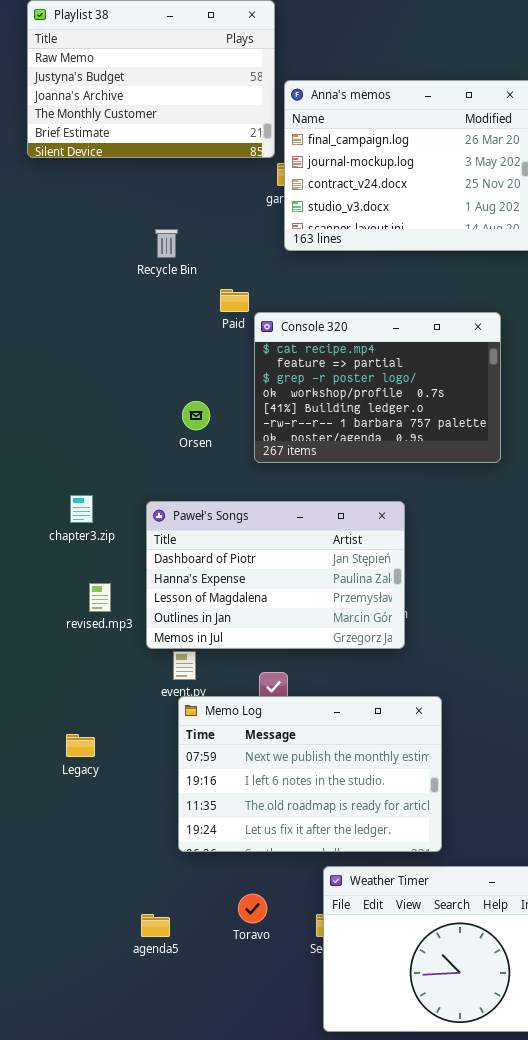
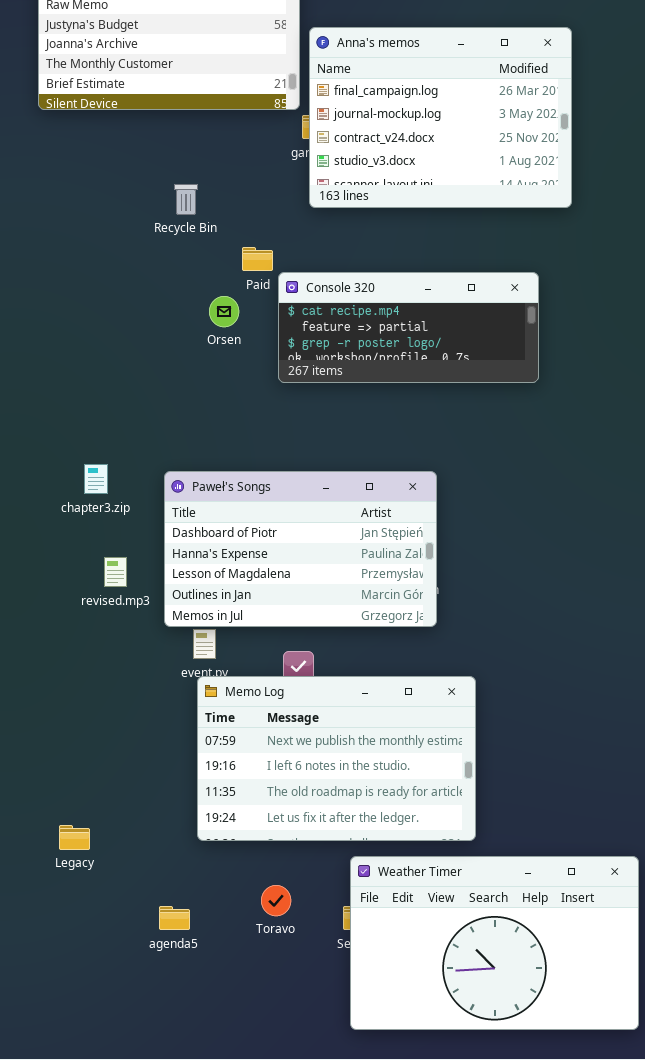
Console 320: [254,312,501,463] -> [278,272,539,383], resized
Orsen: [182,401,210,430] -> [209,296,239,327], moved
Legacy: [66,734,95,757] -> [59,825,90,850], moved

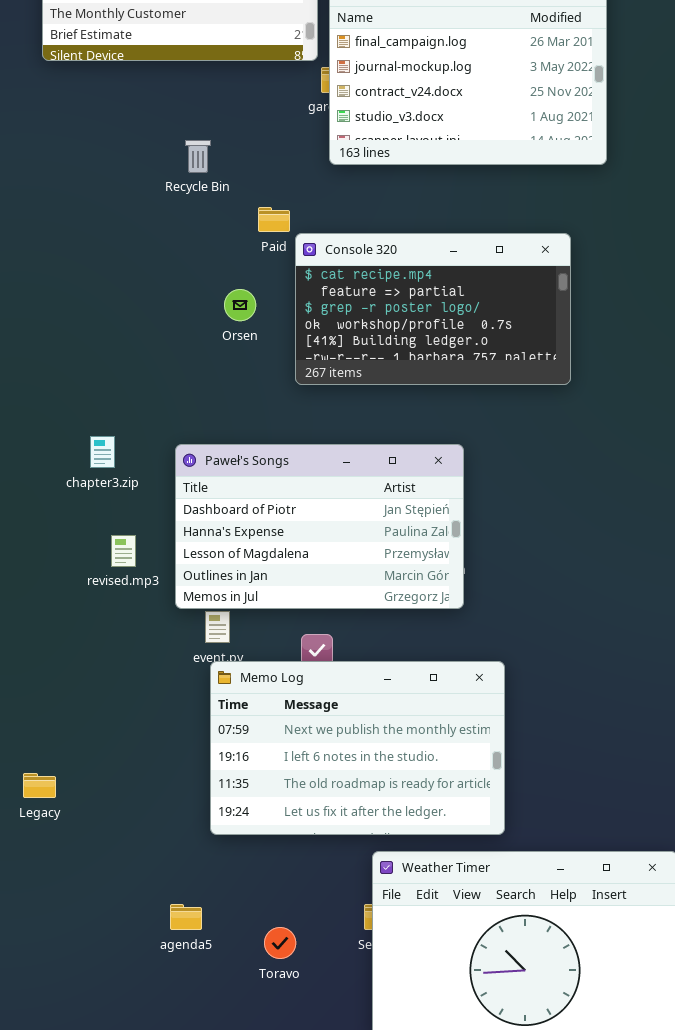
Console 320: [278,272,539,383] -> [295,233,571,385], resized
Orsen: [209,296,239,327] -> [224,289,256,321], moved
Legacy: [59,825,90,850] -> [23,773,56,798], moved
Toravo: [261,885,291,916] -> [264,927,296,959], moved

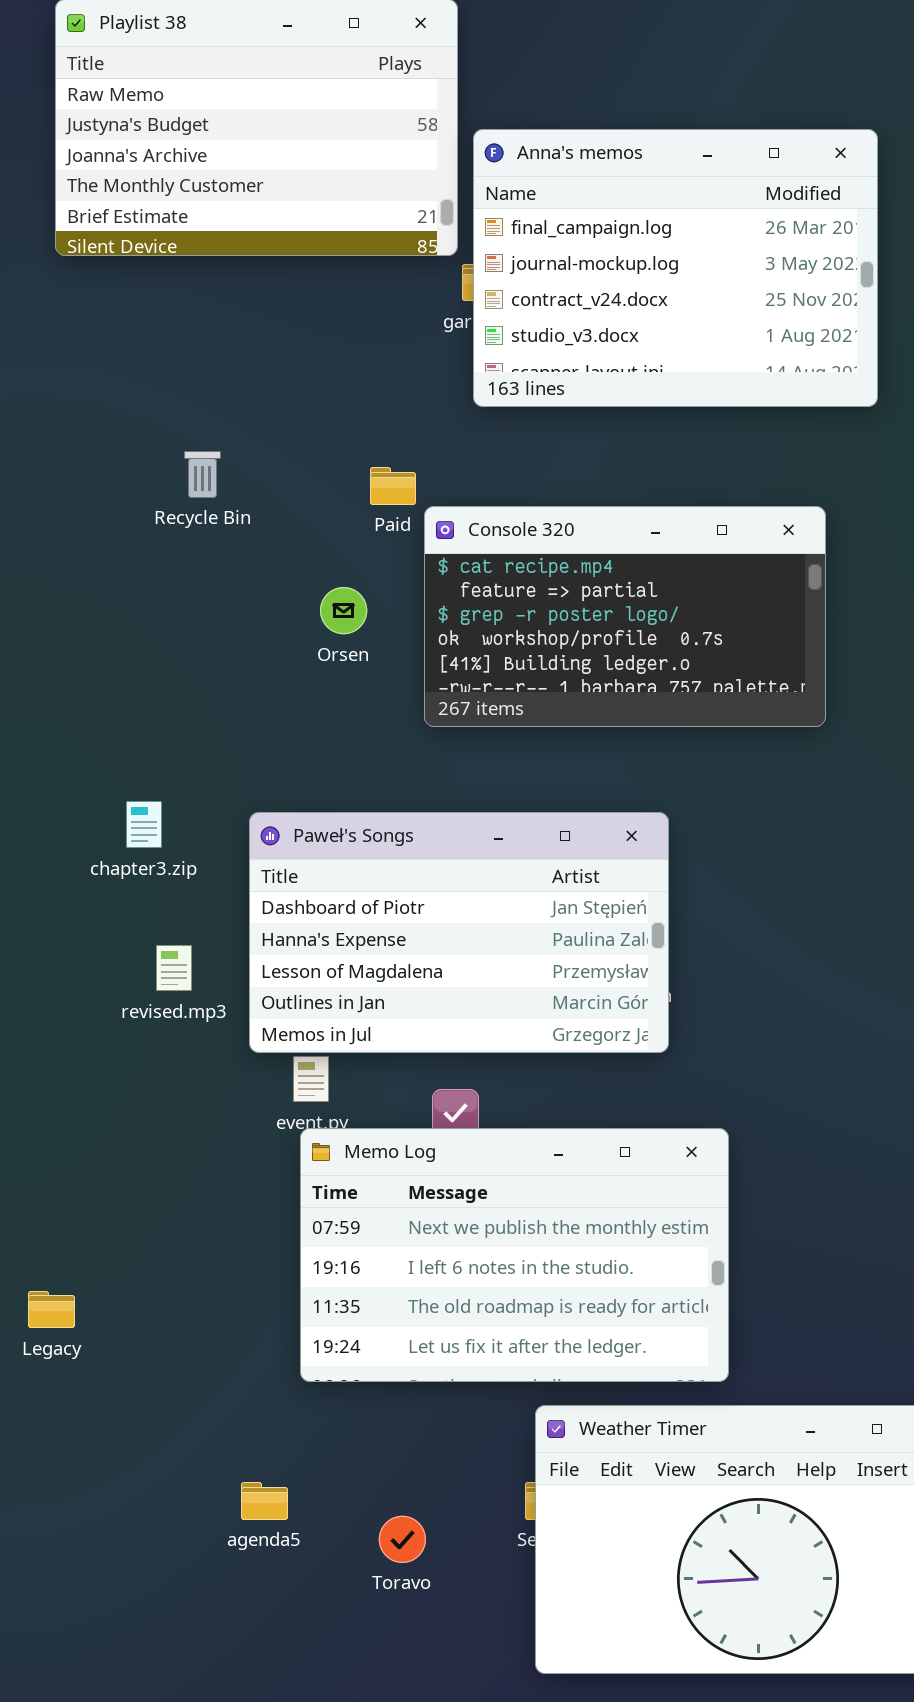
Recycle Bin: [185,140,211,173] -> [184,451,221,498], moved

